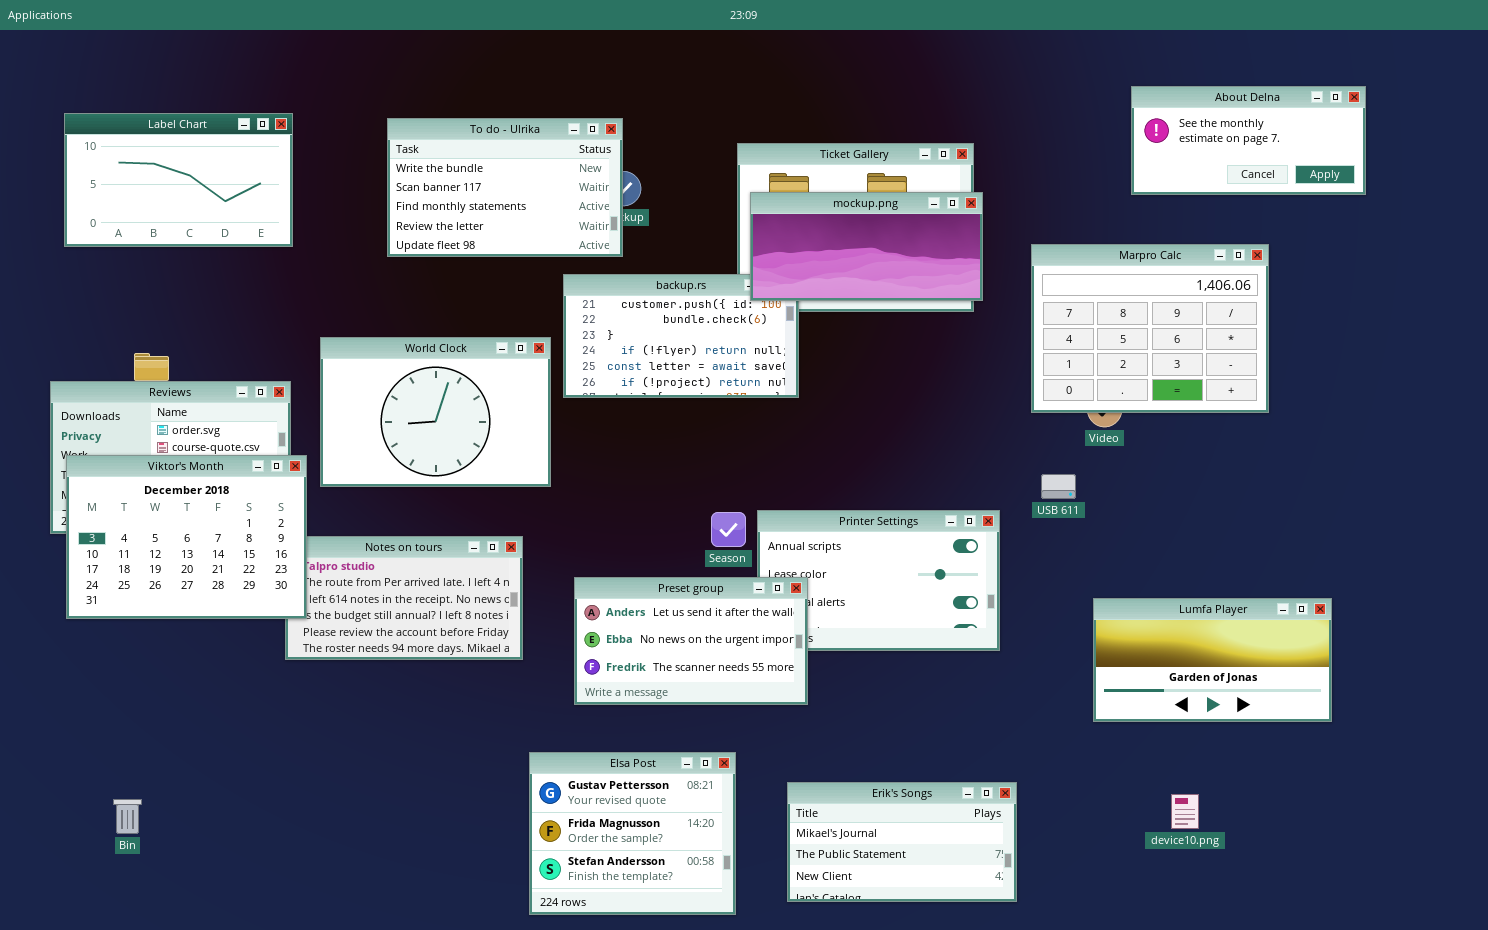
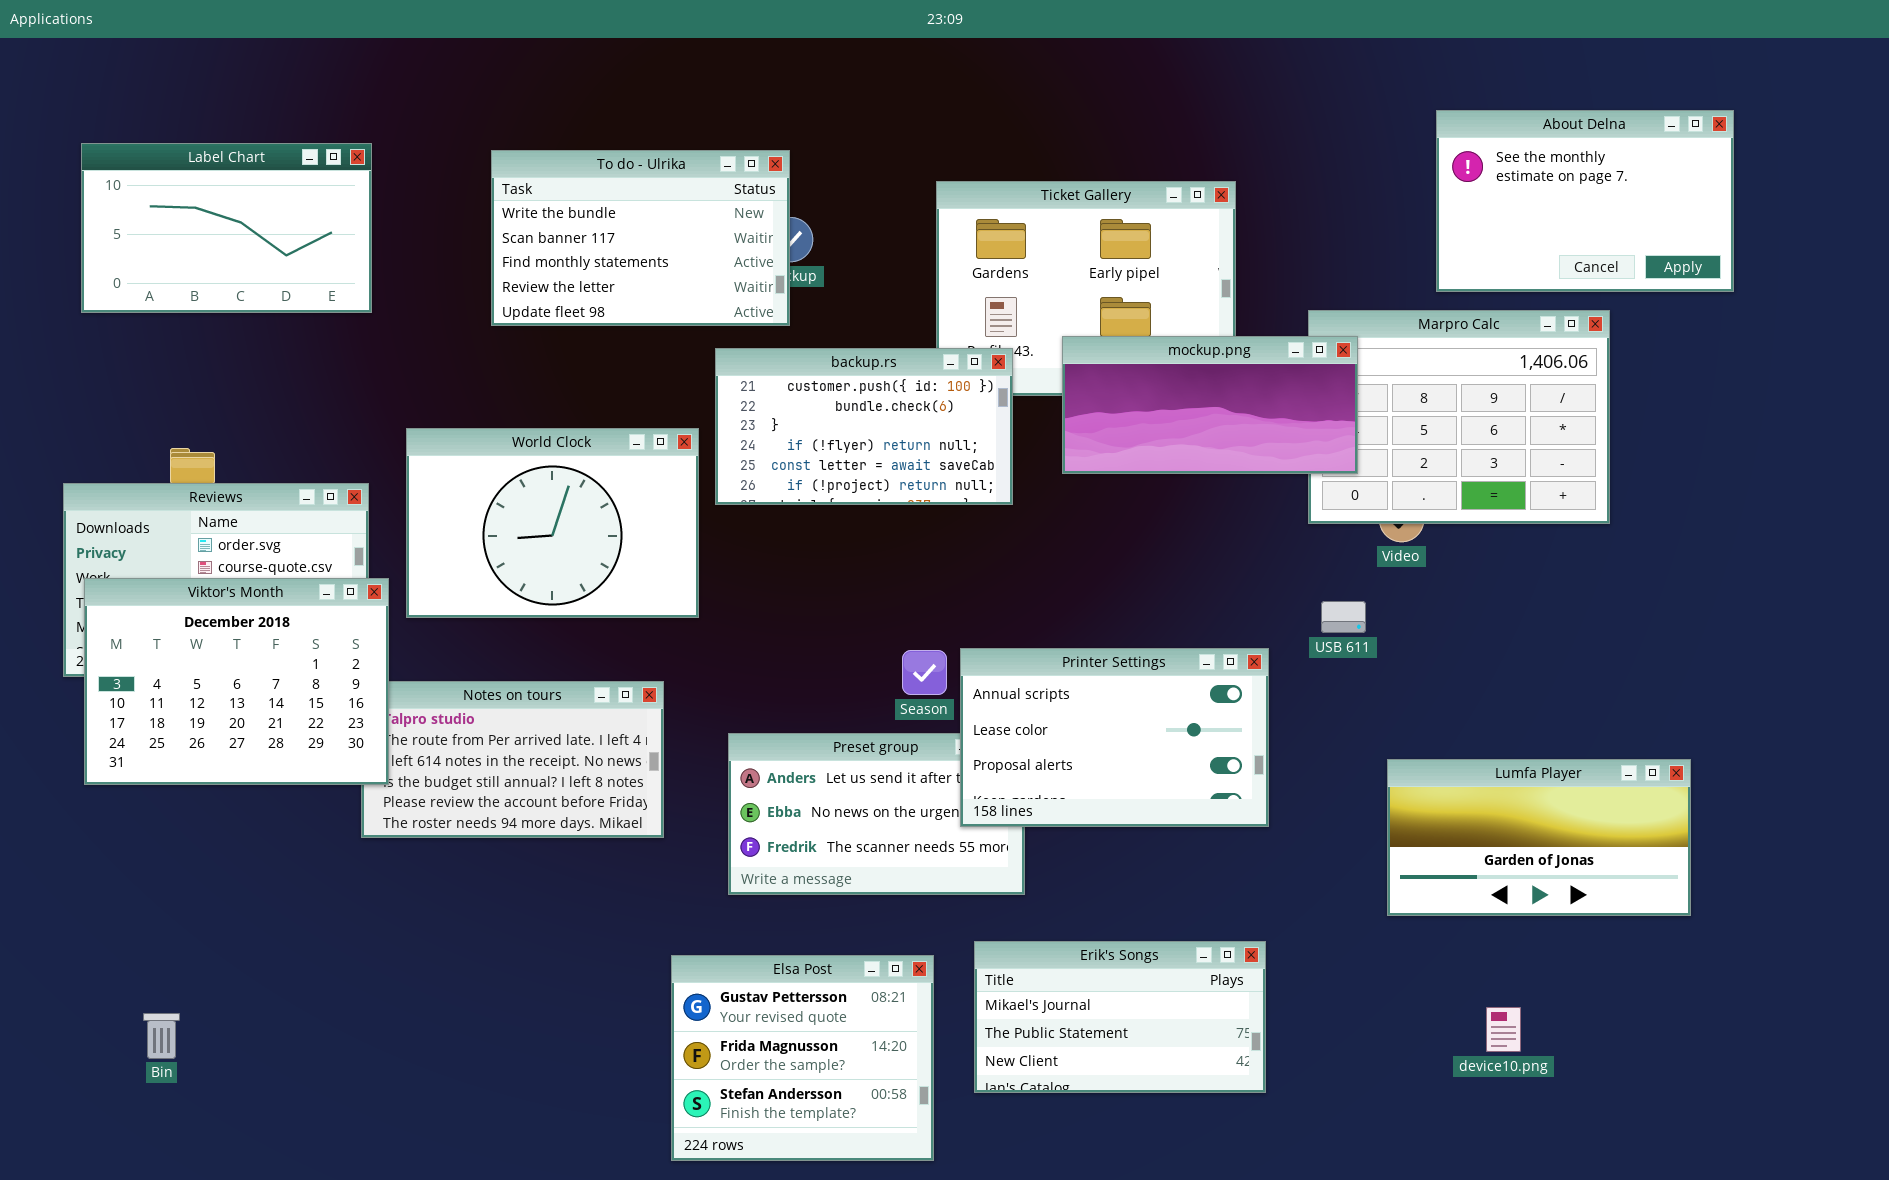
About Delna: [1131,86,1366,195] -> [1436,110,1734,292], resized
mockup.png: [750,192,983,301] -> [1062,336,1358,474], moved
Printer Settings: [757,510,1000,651] -> [960,648,1269,827], raised
Erik's Songs: [787,782,1017,902] -> [974,941,1266,1093], moved

